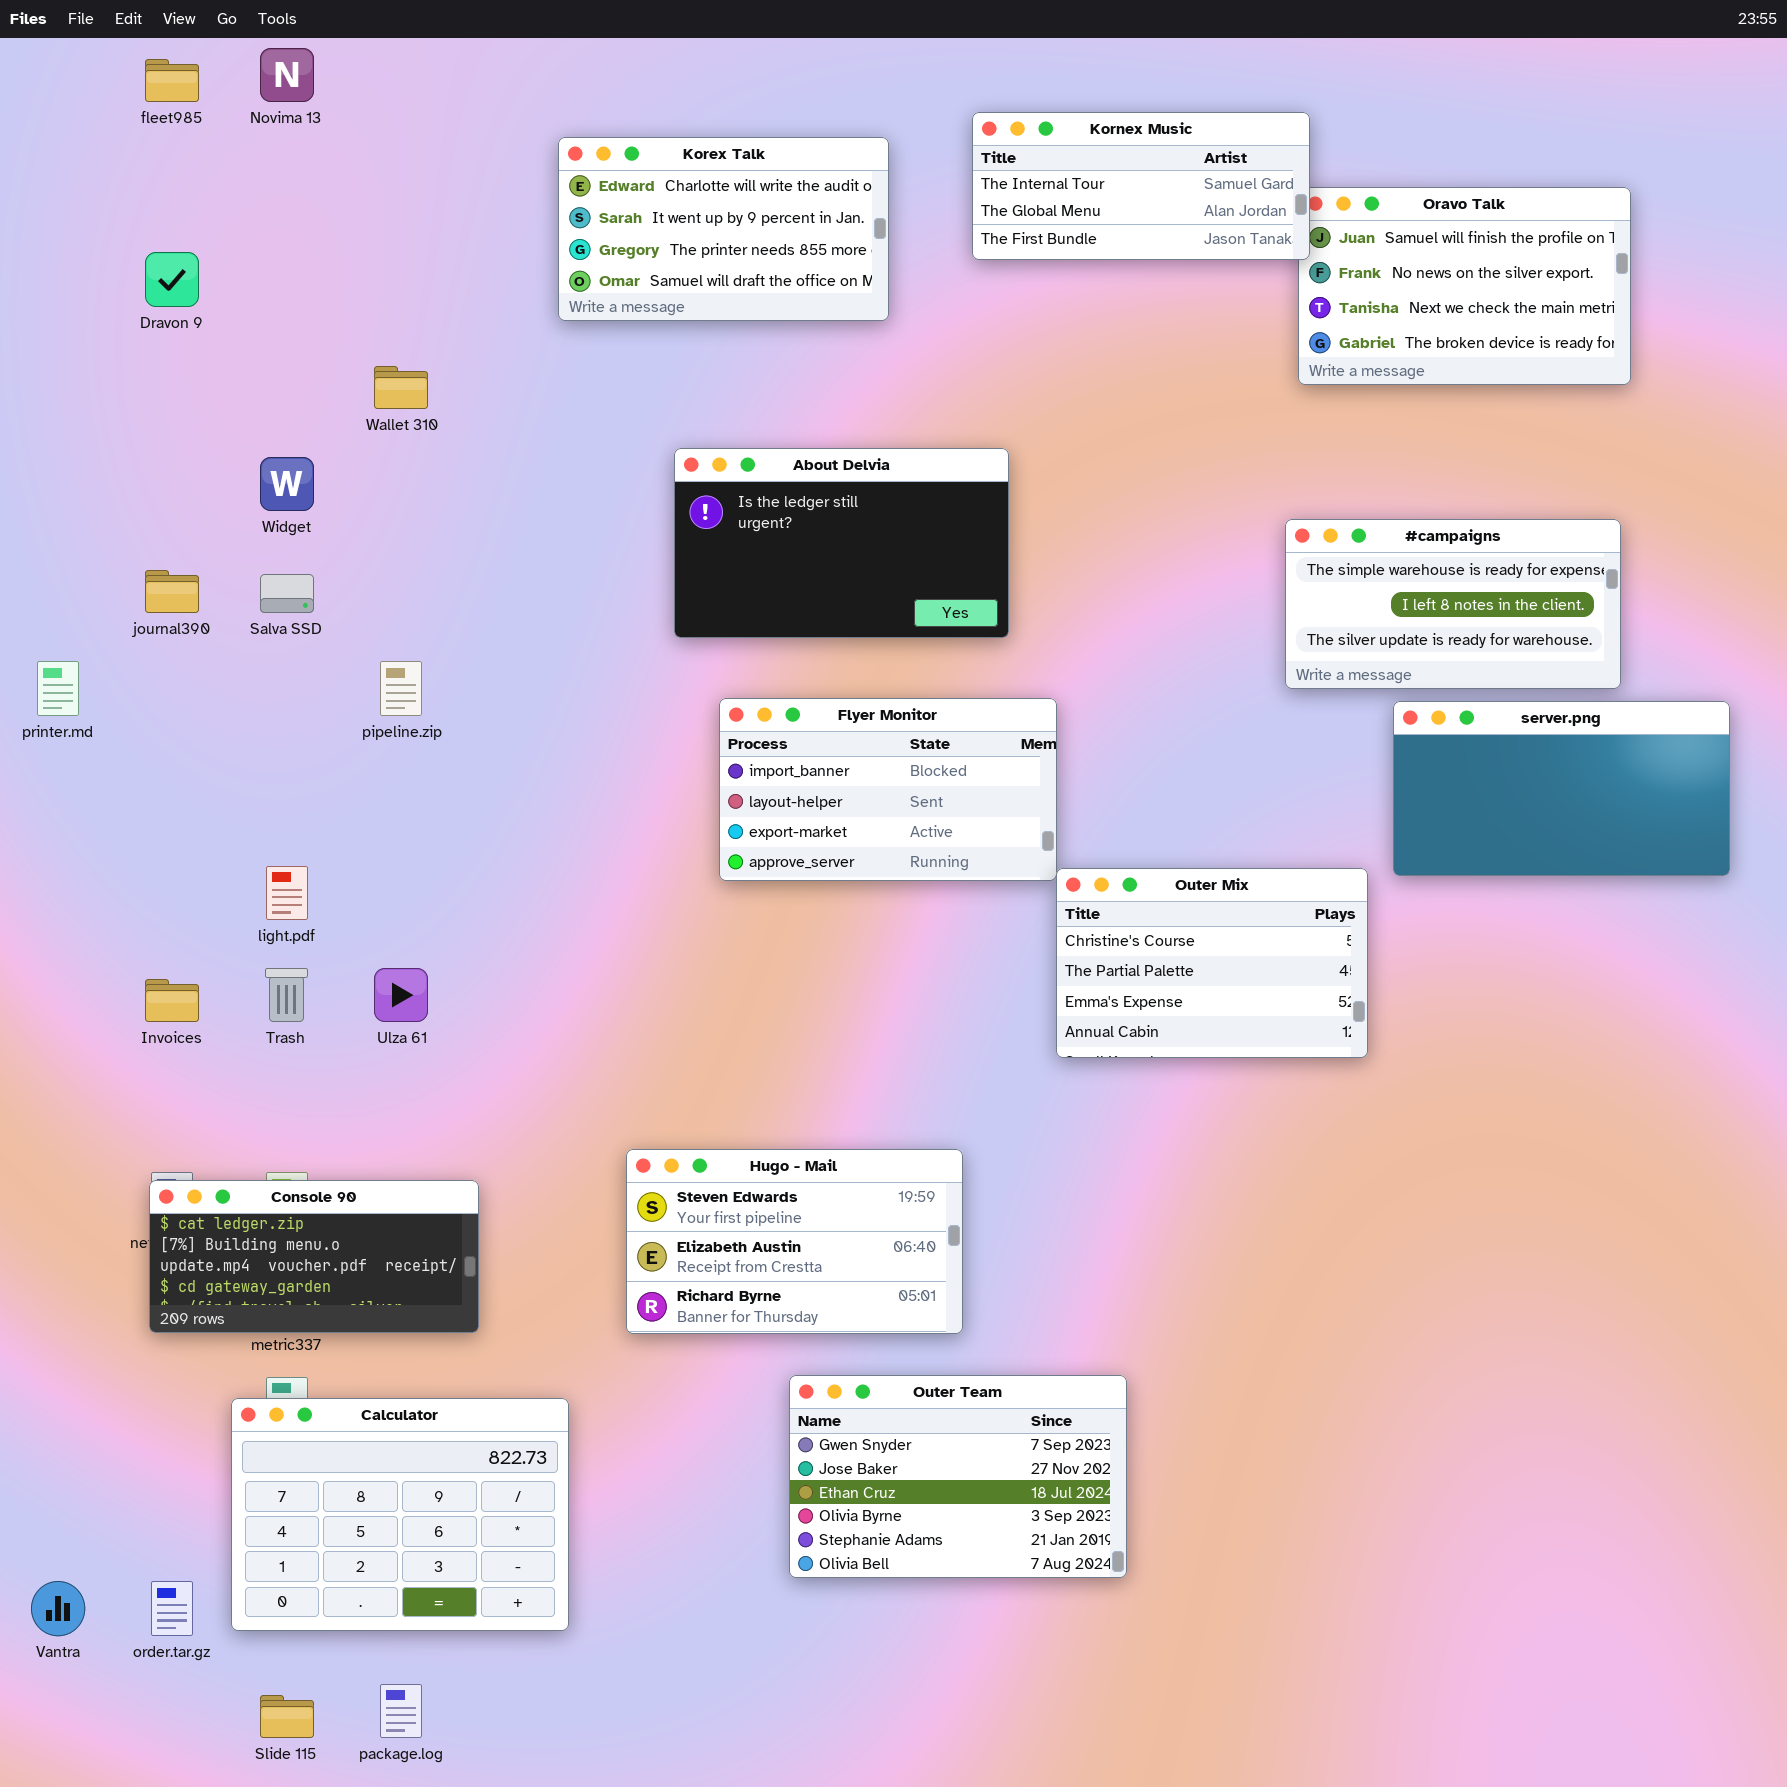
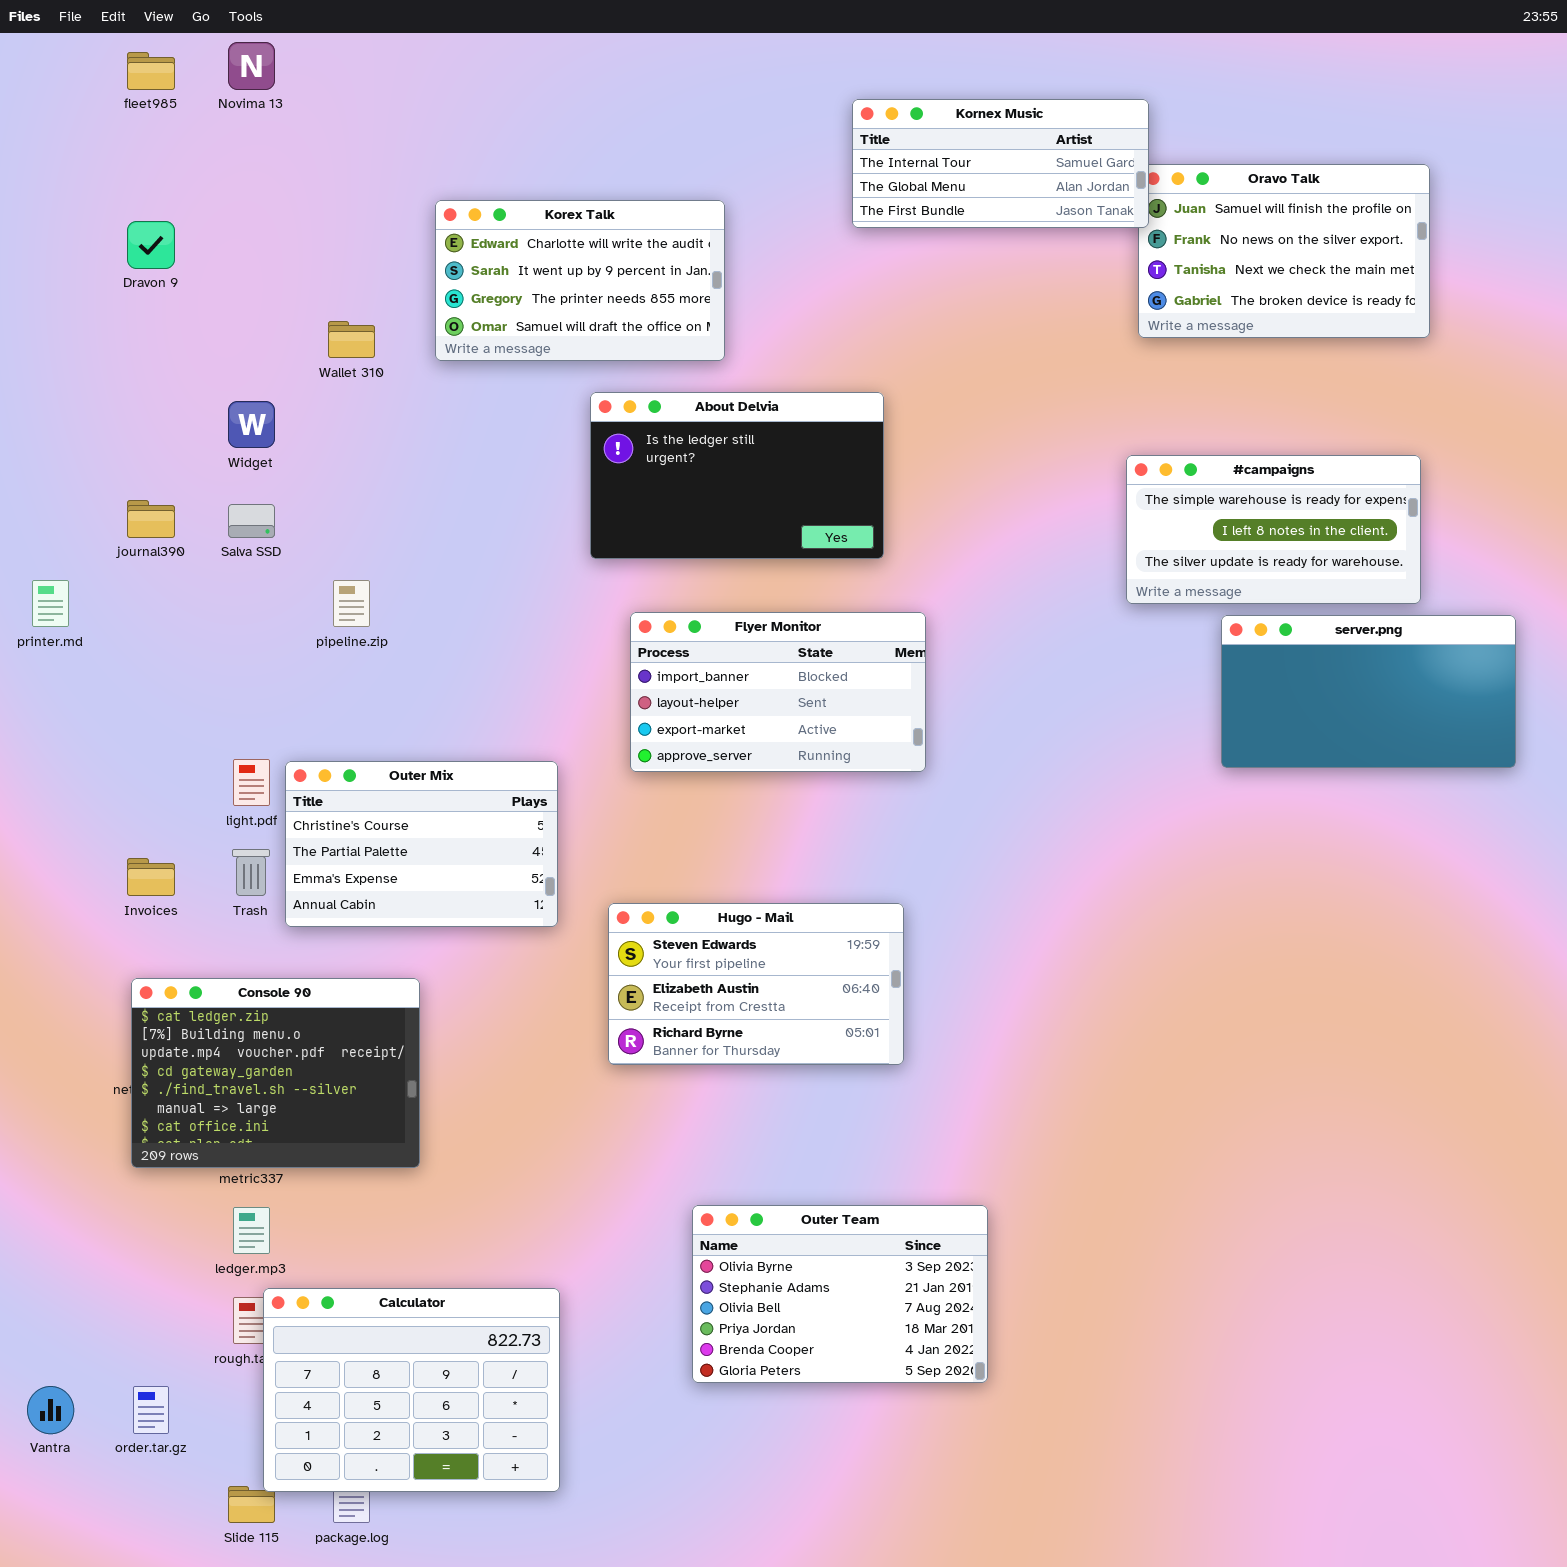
Korex Talk: [558,137,889,321] -> [435,200,725,361], moved
Outer Mix: [1056,868,1368,1058] -> [285,761,558,927], moved
Hugo - Mail: [626,1149,963,1334] -> [608,903,904,1065], moved
Console 90: [149,1180,479,1333] -> [131,978,420,1168], resized
Outer Team: [789,1375,1127,1578] -> [692,1205,988,1383], scrolled down 3 rows
Calculator: [231,1398,569,1631] -> [263,1288,560,1492], moved

